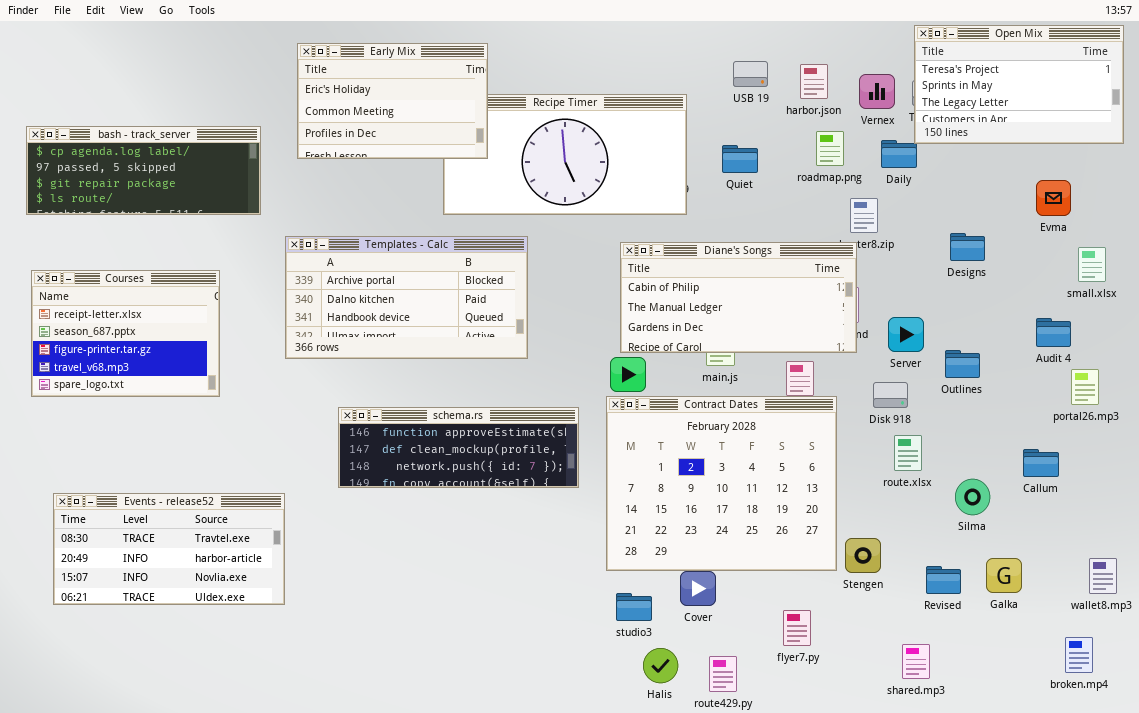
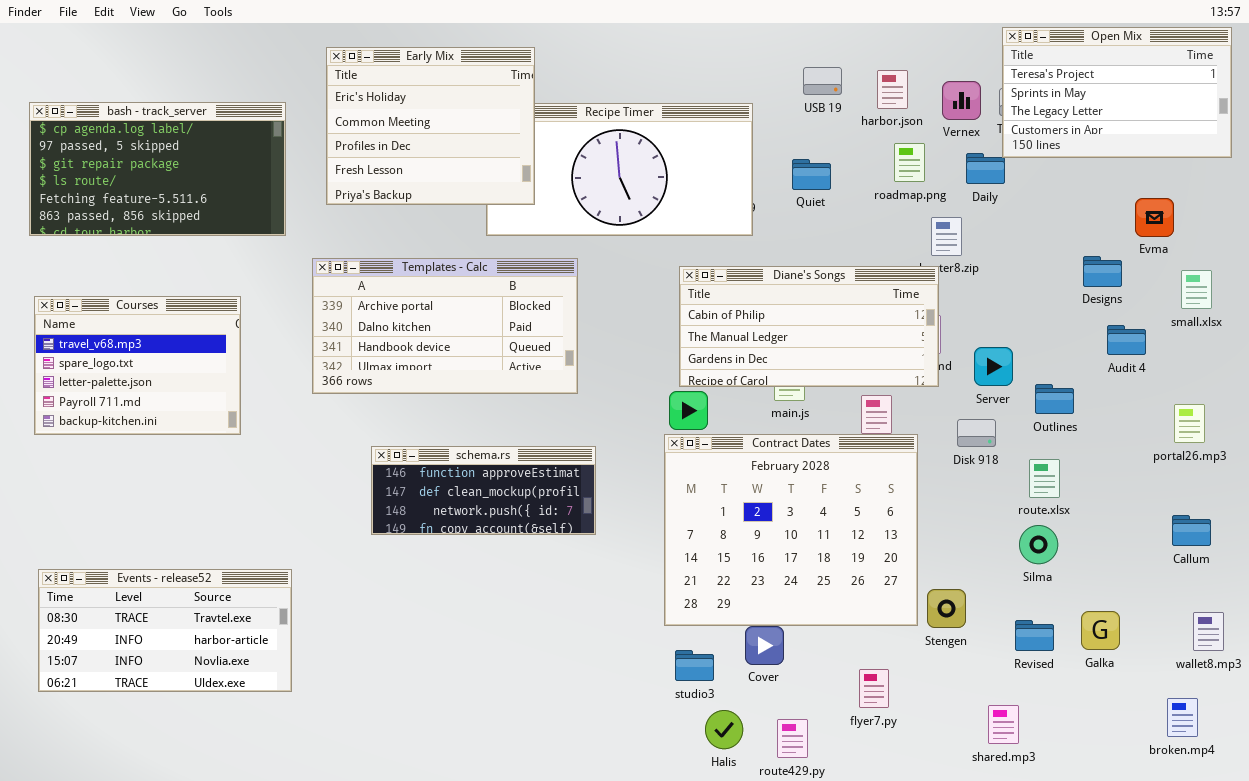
Early Mix: [297,43,488,159] -> [326,47,535,205], resized
bash - track_server: [26,126,261,215] -> [29,102,286,236], resized
Designs: [950,233,985,261] -> [1083,256,1122,287], moved
Courses: [31,270,220,397] -> [34,296,241,435], scrolled down 3 rows
Audit 4: [1036,318,1071,347] -> [1107,325,1146,355], moved
schema.rs: [338,407,579,488] -> [371,446,596,535], resized
route.xlsx: [894,435,922,471] -> [1029,459,1060,498], moved
Callum: [1023,449,1059,477] -> [1172,515,1211,546], moved
Silma: [955,479,990,515] -> [1019,525,1058,564], moved
Events - release52: [53,493,285,605] -> [38,569,292,692], moved

